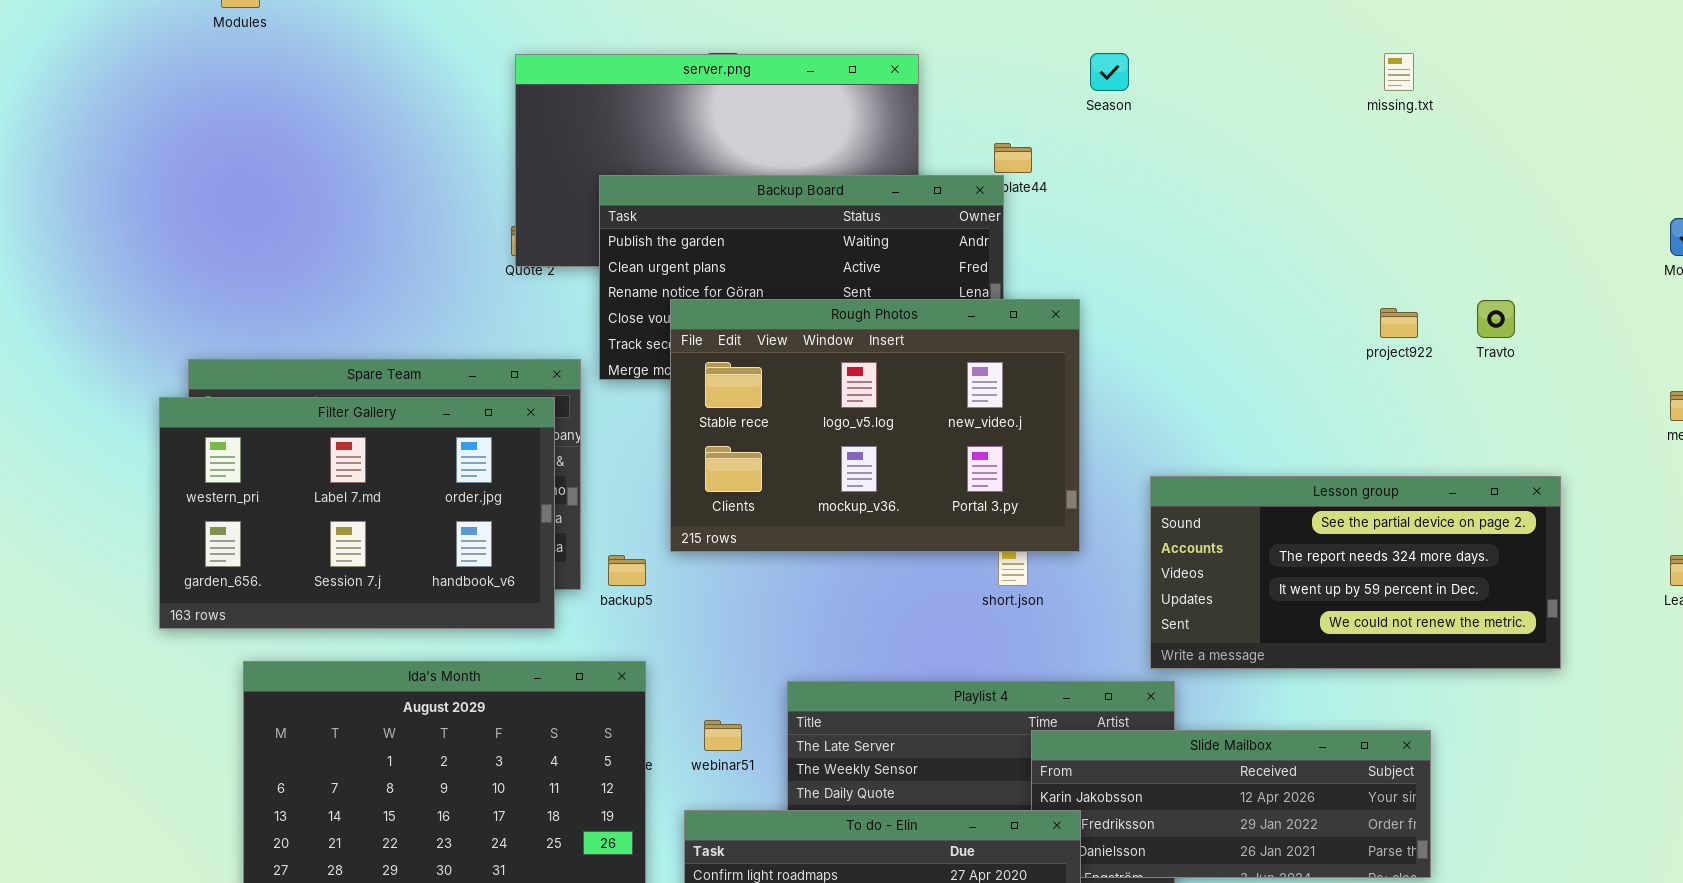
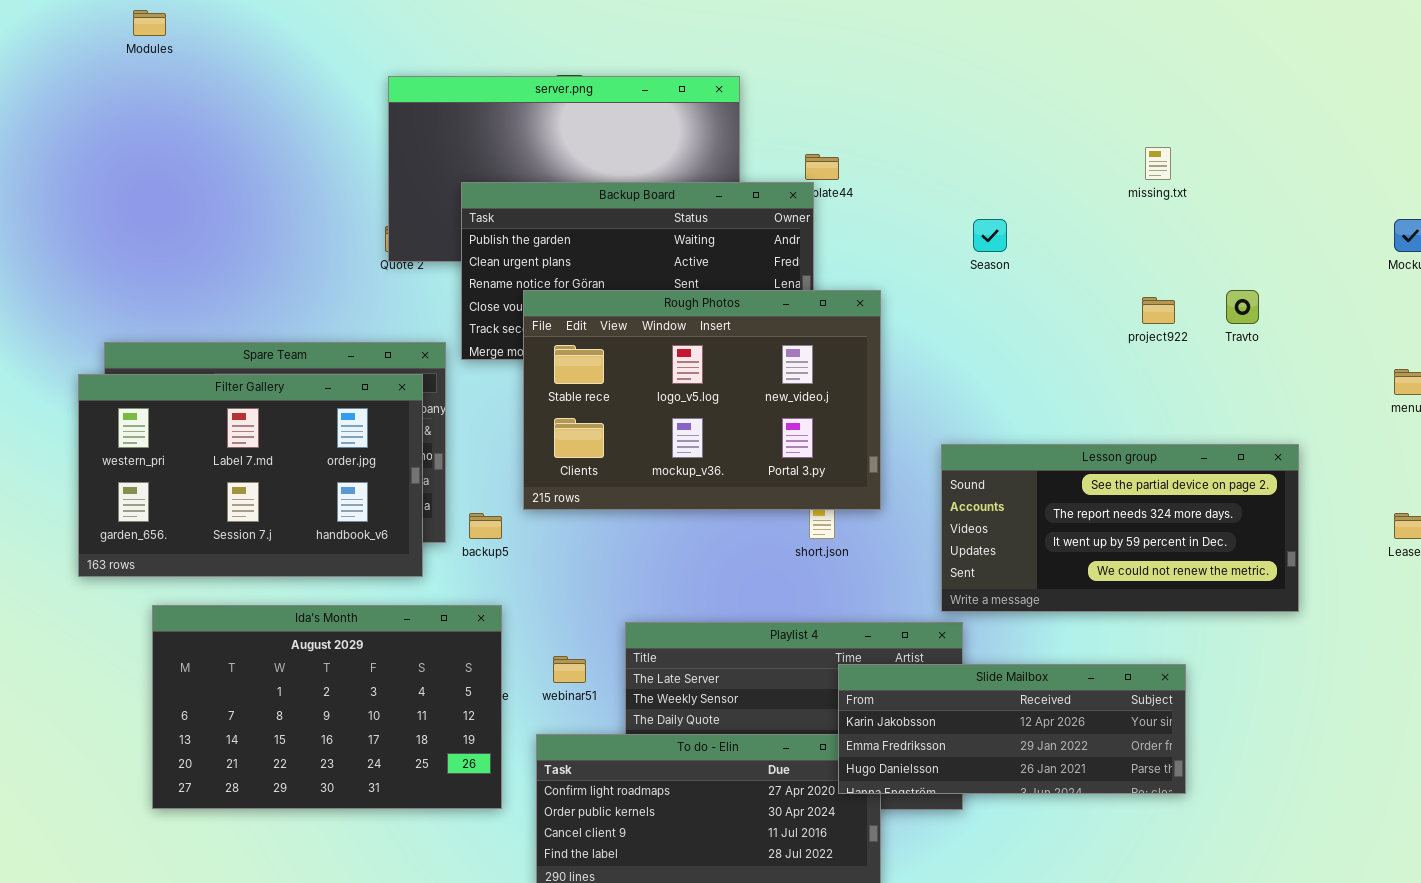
Season: [1090,53,1129,91] -> [973,219,1007,252], moved
missing.txt: [1384,53,1414,91] -> [1145,147,1171,180], moved
Slide Mailbox: [1031,730,1431,878] -> [838,664,1186,794], raised

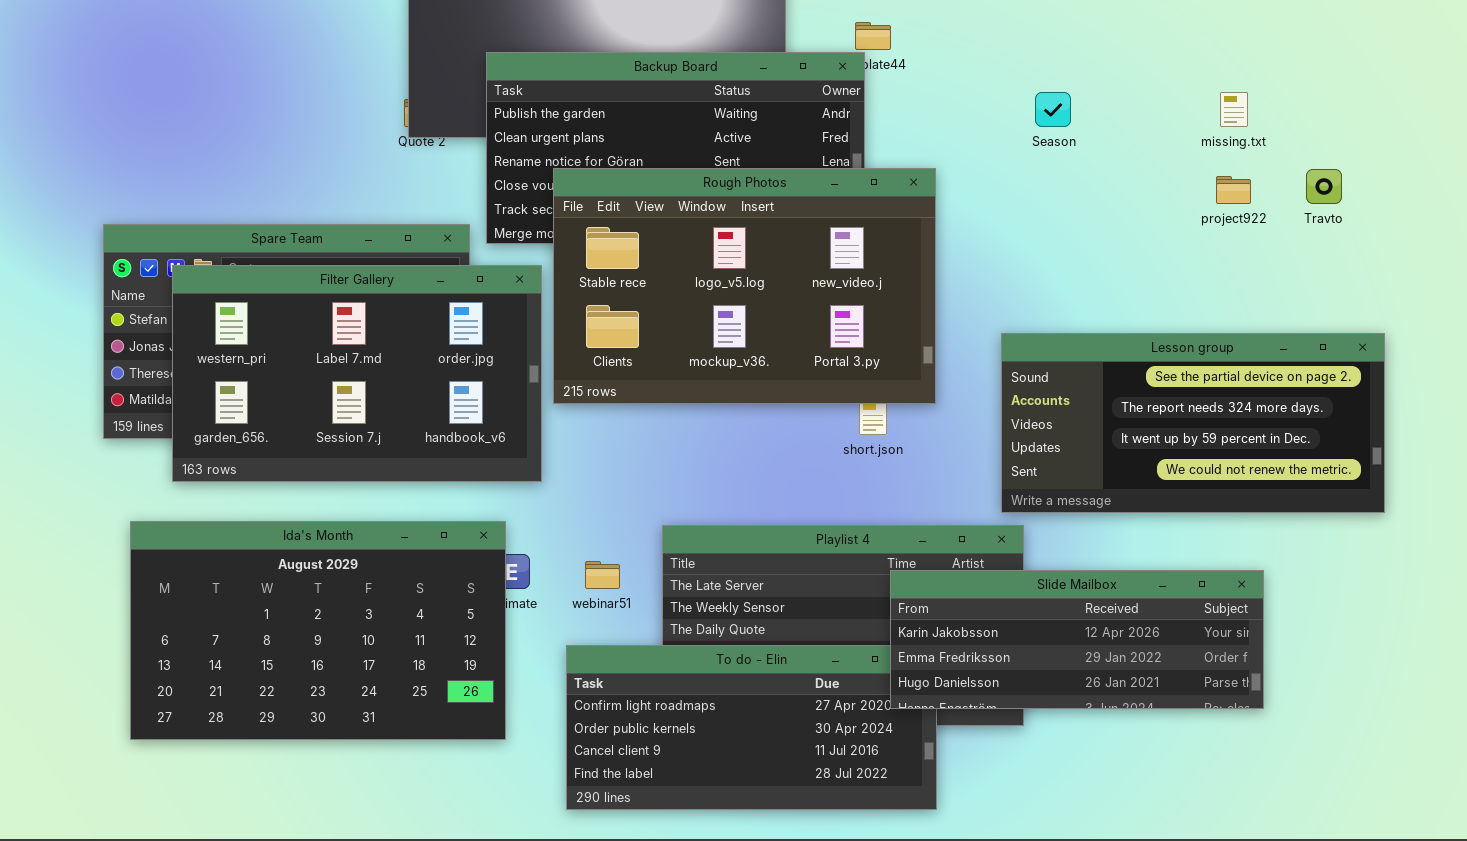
missing.txt: [1145,147,1171,180] -> [1220,92,1248,127], moved
Filter Gallery: [78,374,423,577] -> [172,265,542,482], moved
Ida's Month: [152,605,502,809] -> [130,521,506,740], moved

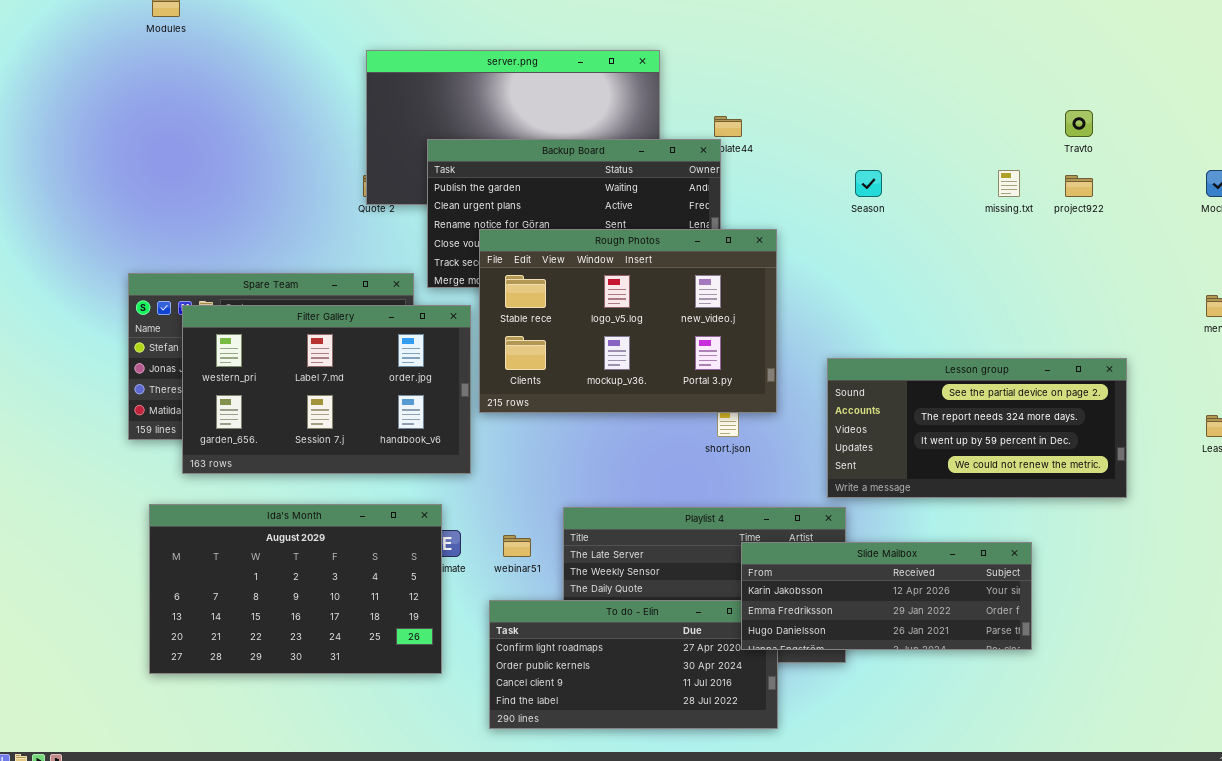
Travto: [1306,169,1342,204] -> [1065,110,1093,137], moved
project922: [1216,176,1251,204] -> [1065,175,1093,197], moved

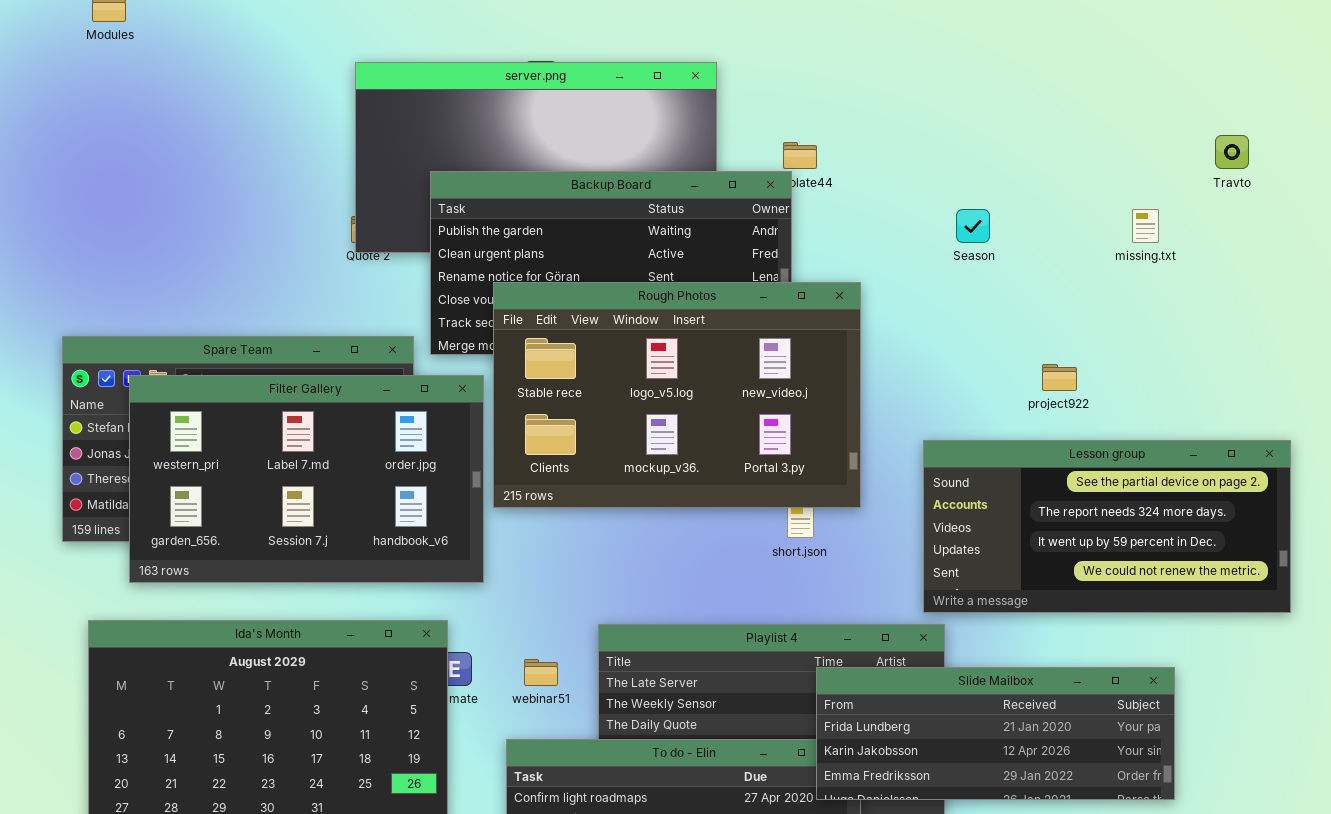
project922: [1065,175,1093,197] -> [1042,364,1077,391], moved
Slide Mailbox: [741,542,1032,650] -> [816,667,1175,800], scrolled up 1 row

